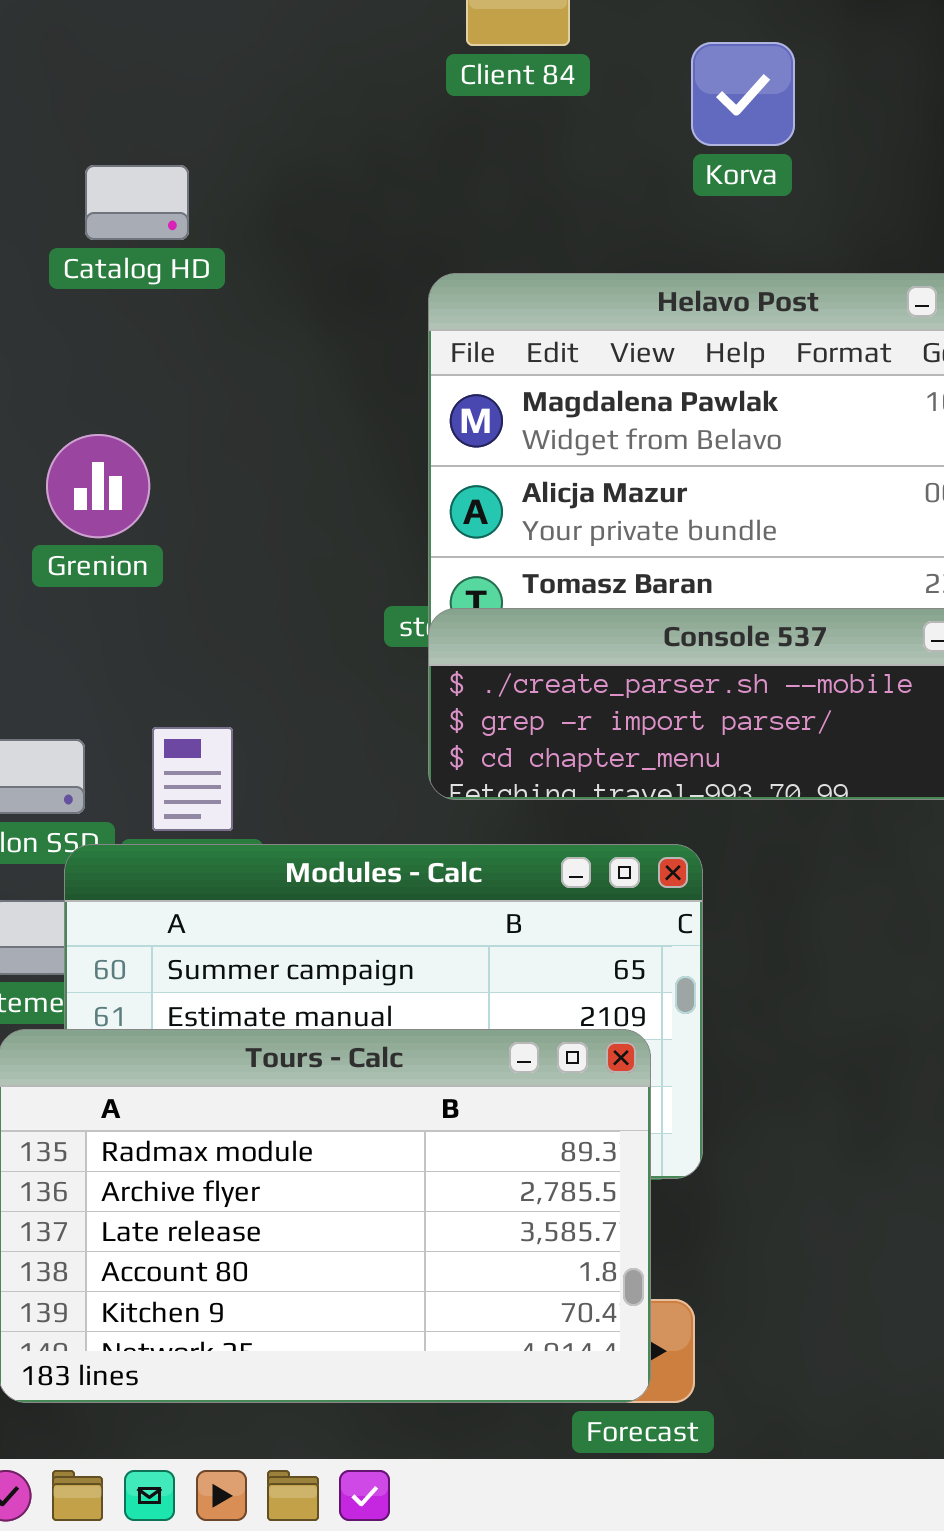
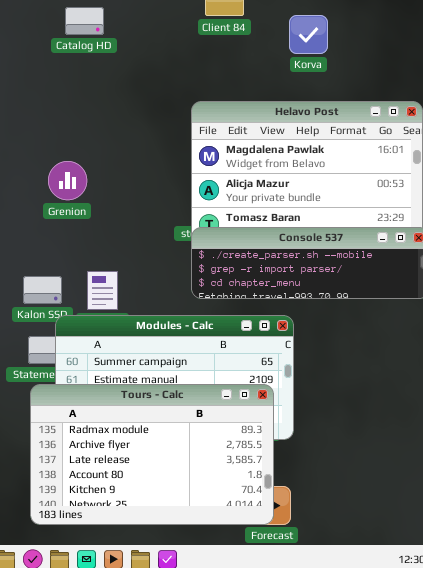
Catalog HD: [85,165,189,240] -> [65,7,104,35], moved

